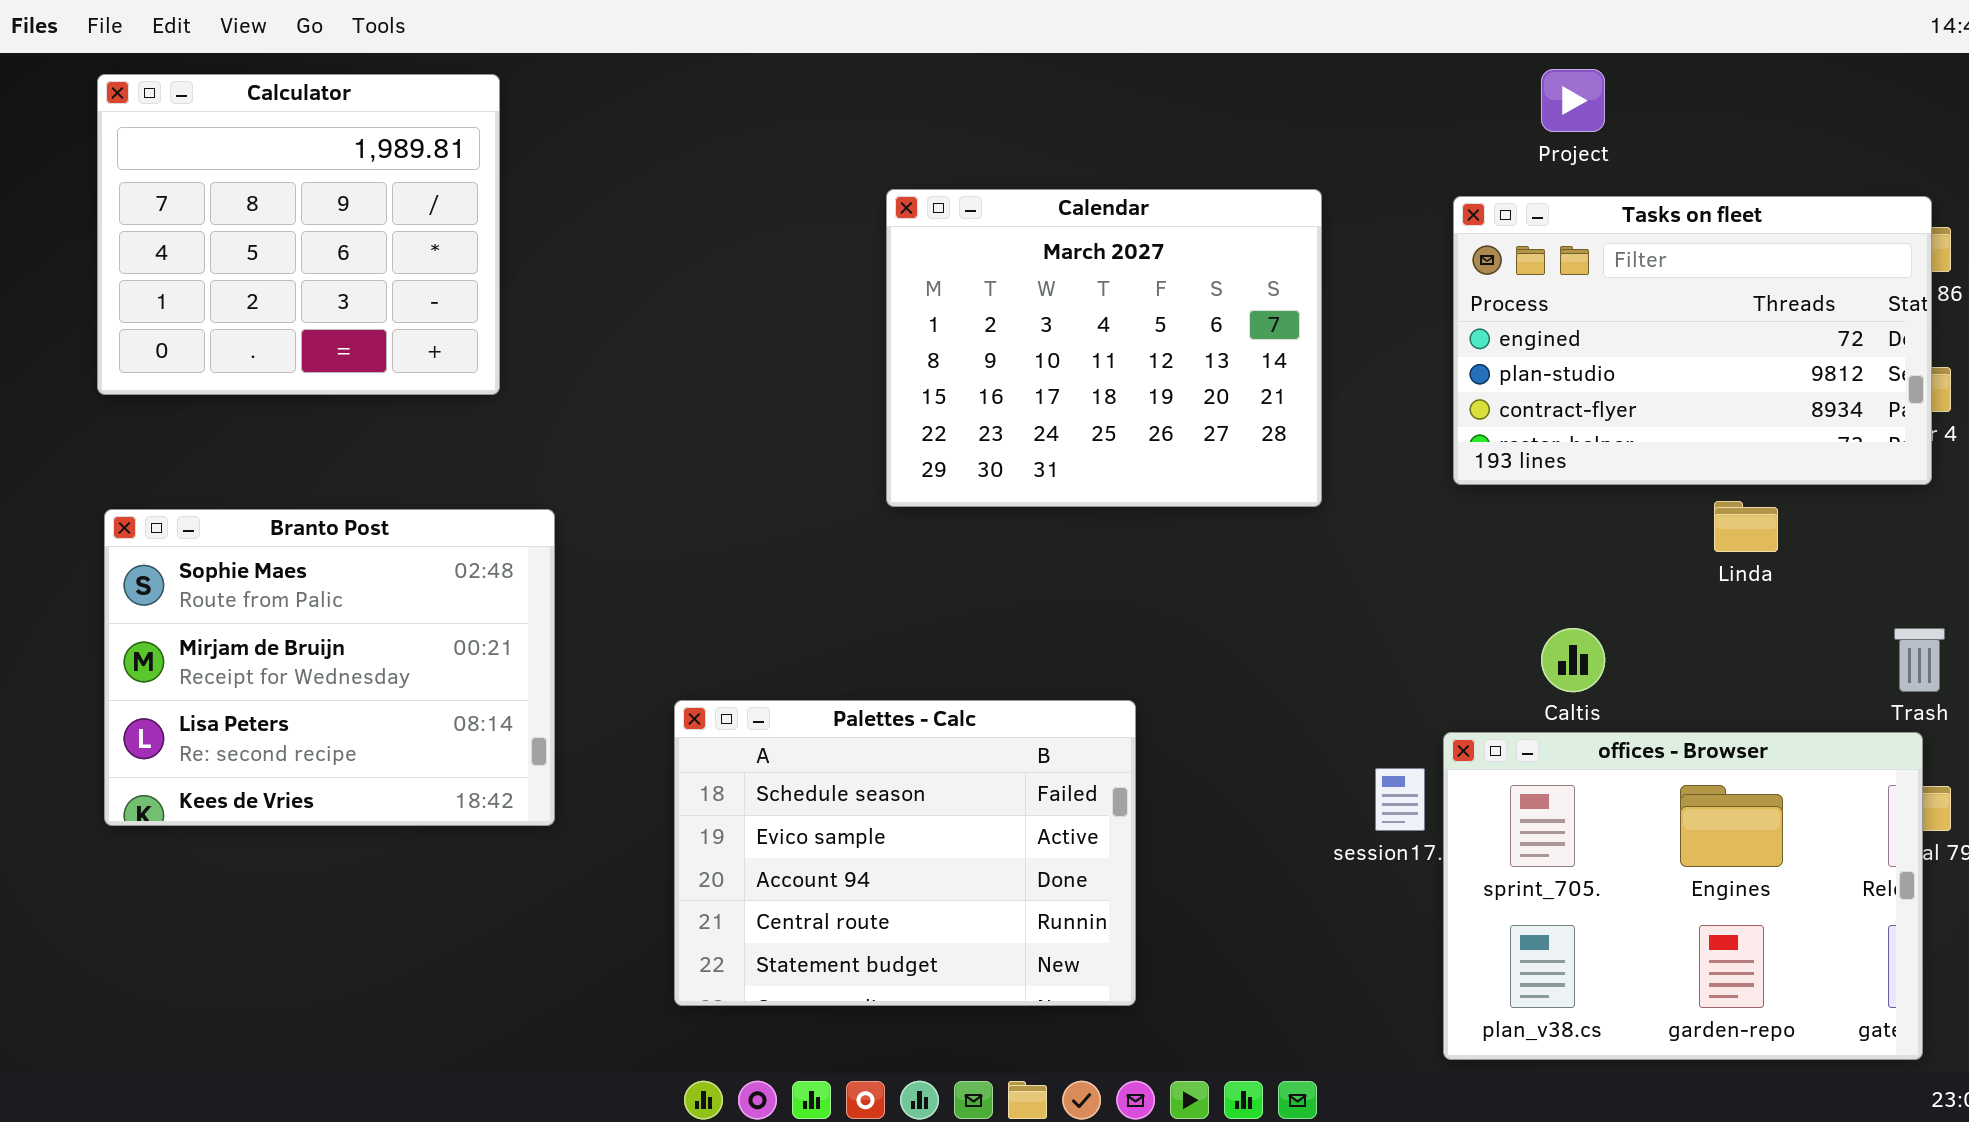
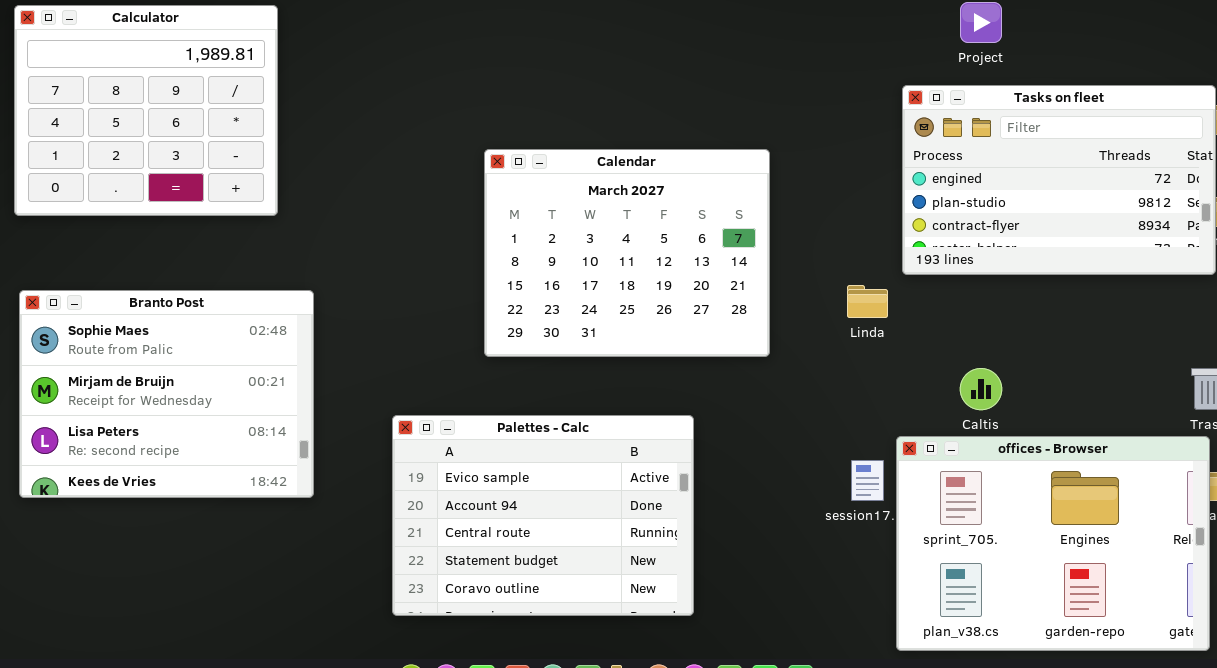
Calendar: [886,189,1322,507] -> [484,149,770,357], moved
Linda: [1714,501,1778,552] -> [847,285,888,318], moved
Palettes - Calc: [674,700,1136,1006] -> [392,415,694,616], scrolled down 1 row

